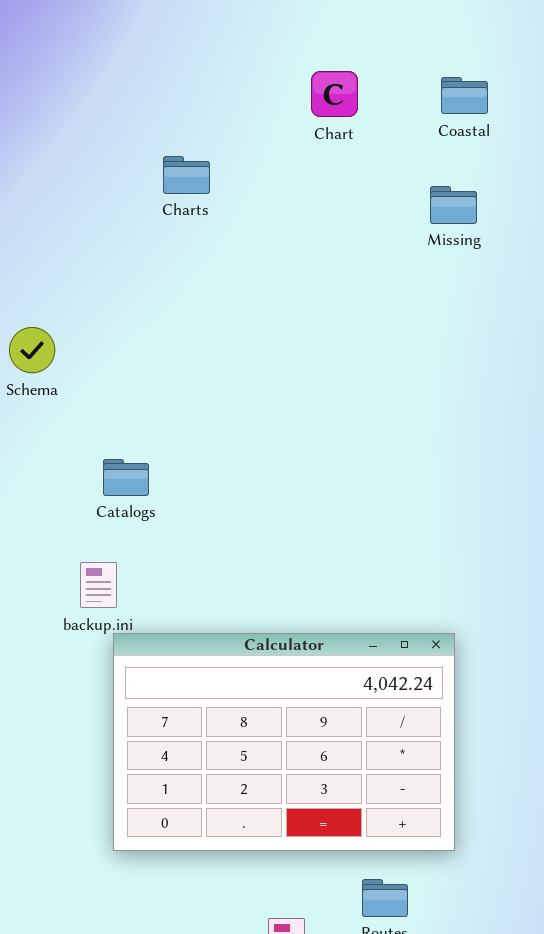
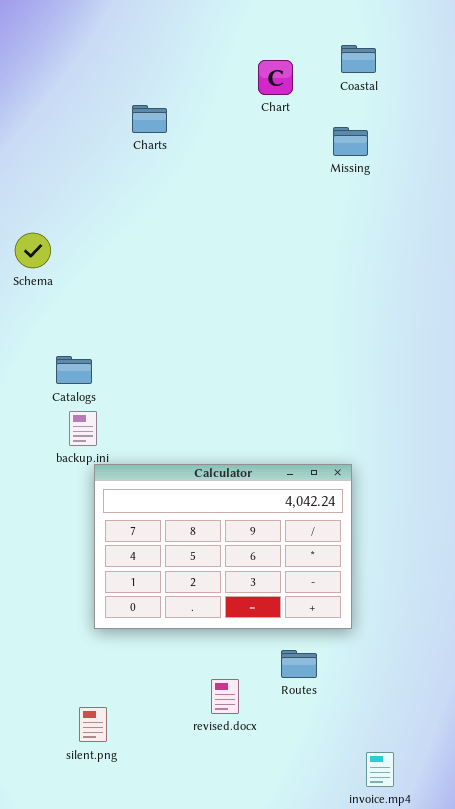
Chart: [311,71,358,117] -> [258,60,293,95], moved
Catalogs: [103,459,149,496] -> [56,356,92,384], moved

